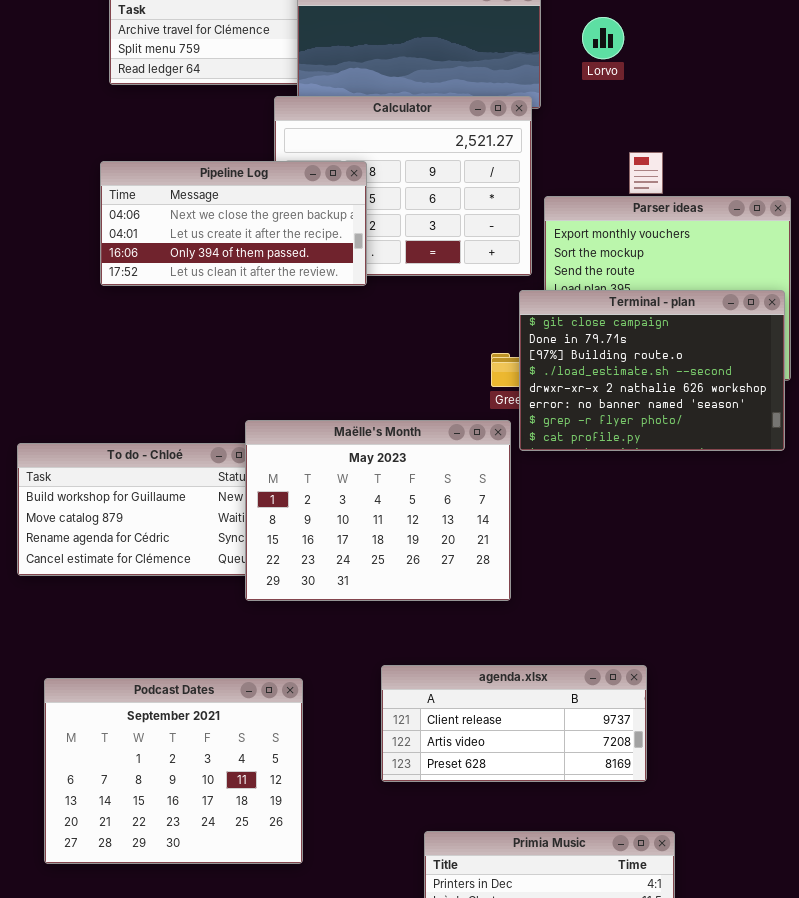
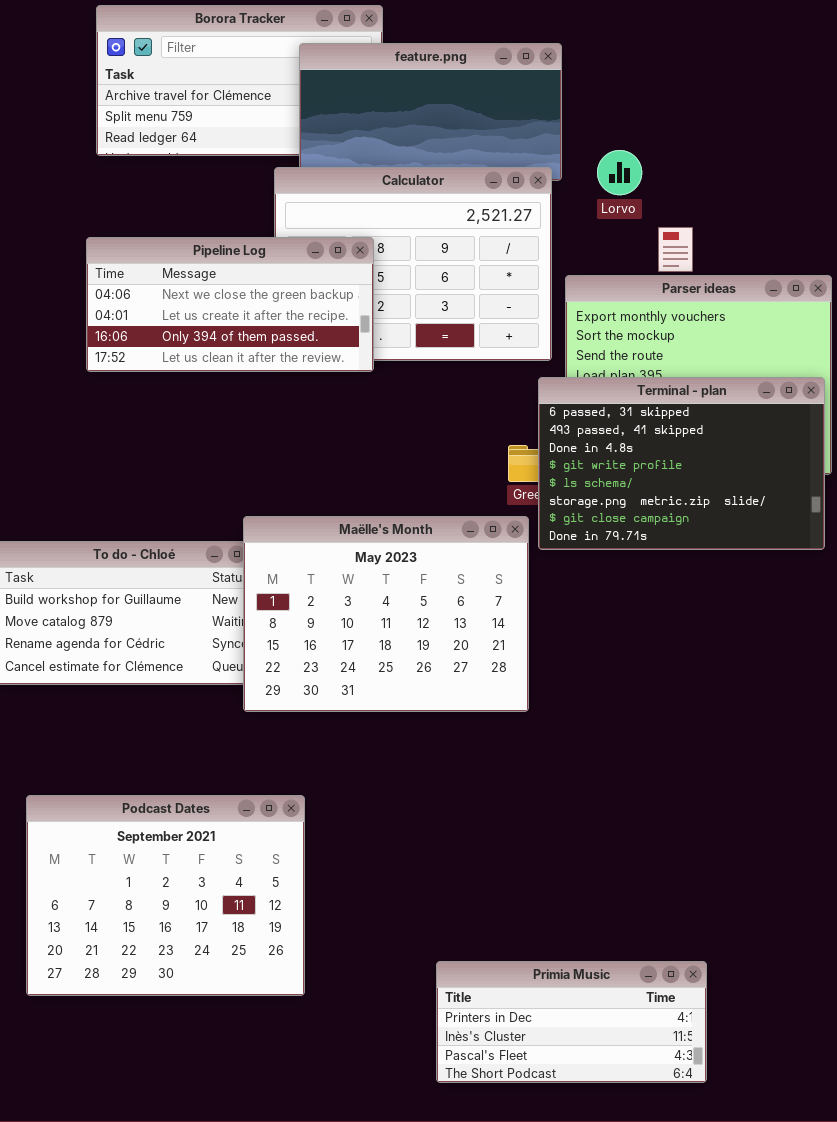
Lorvo: [582,17,624,59] -> [597,150,642,195], moved
Terminal - plan: [519,290,785,451] -> [538,377,825,550], scrolled up 6 rows
agenda.xlsx: [381,665,647,782] -> none, closed

